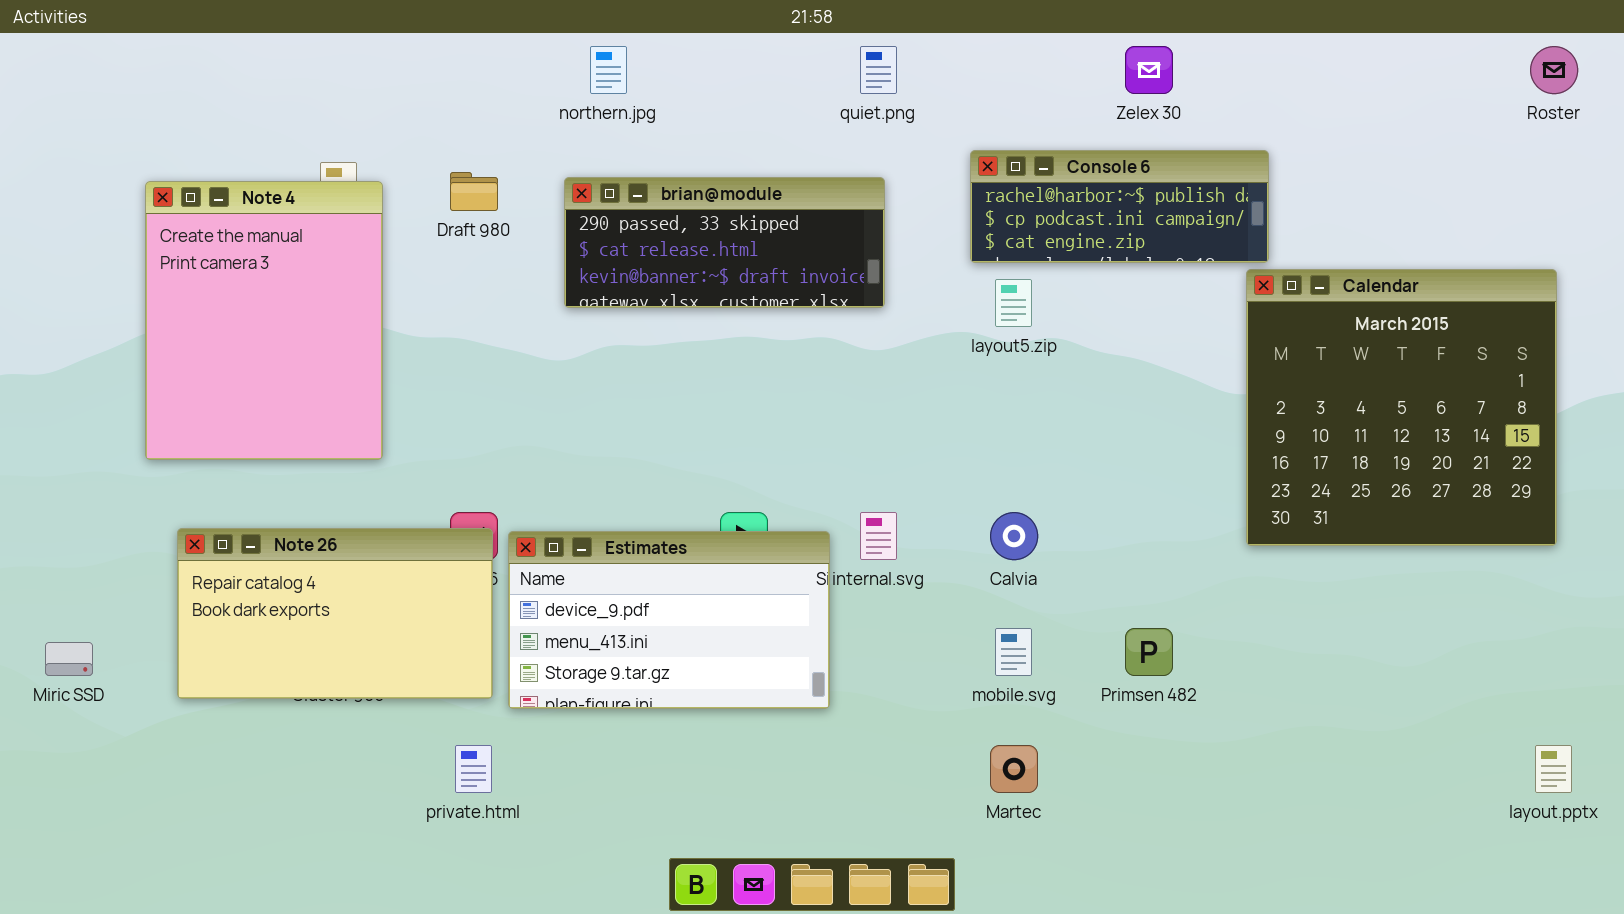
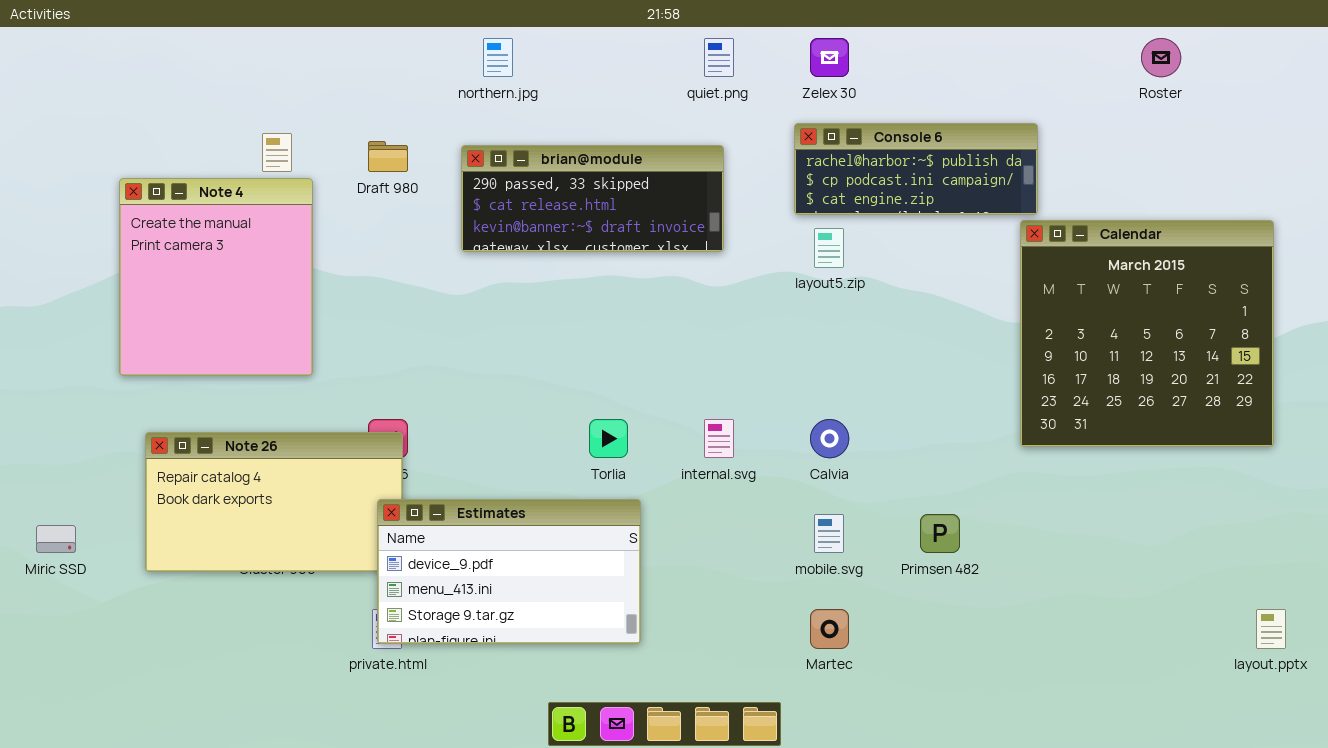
Zelex 30: [1125,46,1173,94] -> [810,38,849,77], moved
Roster: [1530,46,1578,94] -> [1141,38,1181,77], moved
Note 4: [145,181,383,460] -> [119,178,313,376], resized
Estimates: [508,531,830,709] -> [377,499,641,644], moved

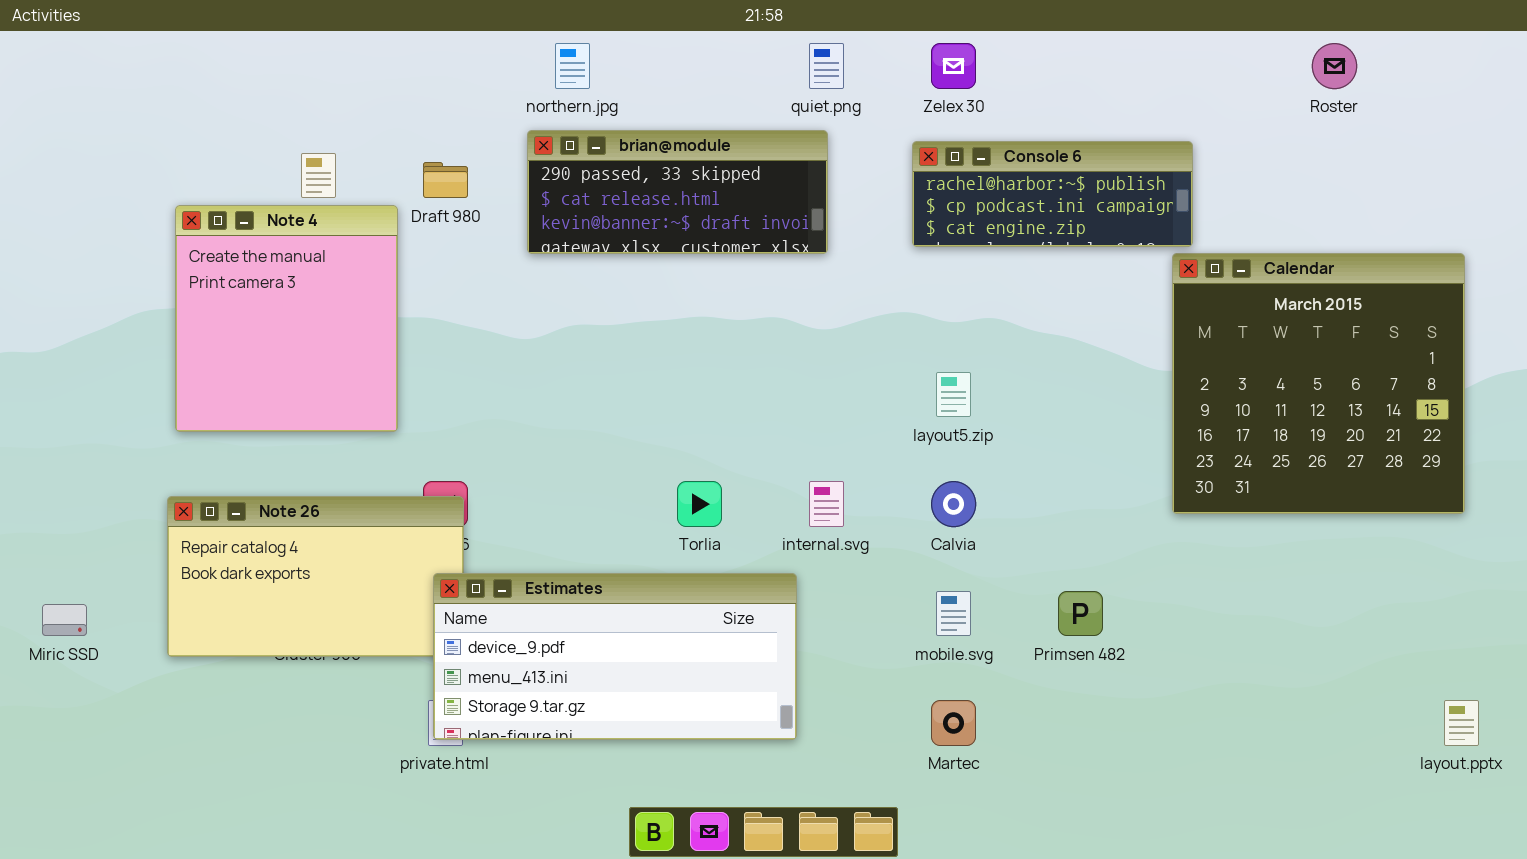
brian@module: [461,145,724,252] -> [527,130,828,254], moved
Note 4: [119,178,313,376] -> [175,205,398,432], moved
layout5.zip: [814,228,844,268] -> [936,372,971,417], moved
Estimates: [377,499,641,644] -> [433,573,797,740], resized

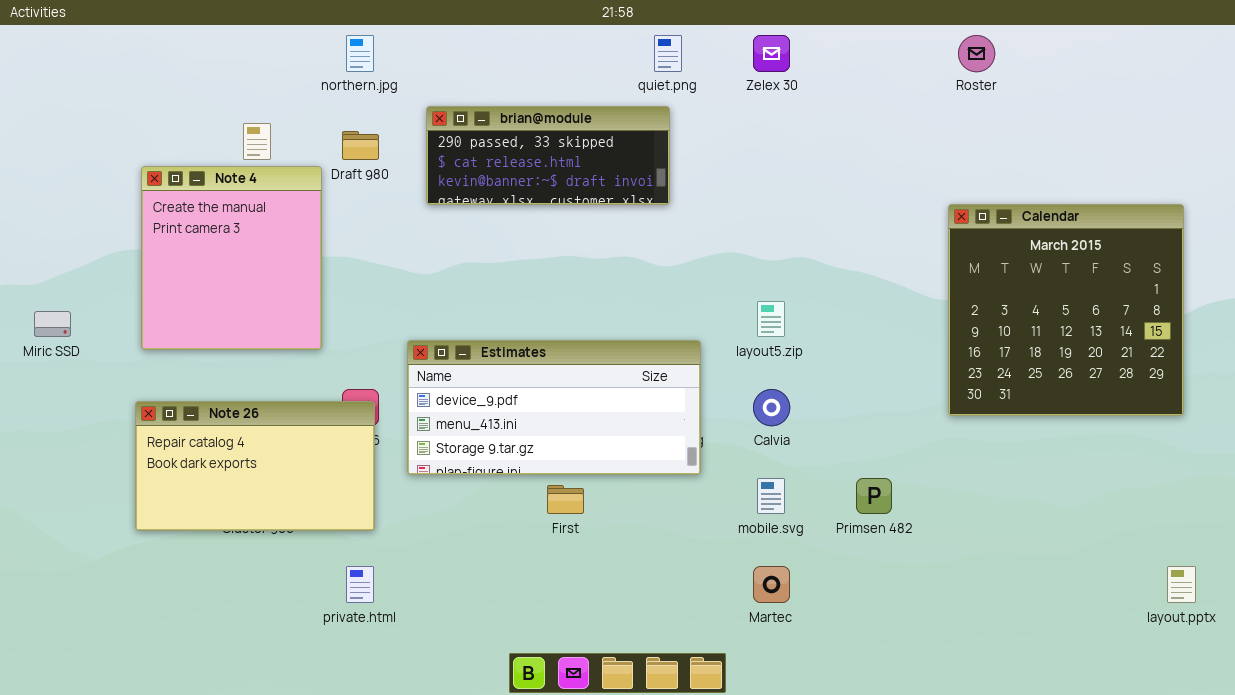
northern.jpg: [555,43,590,89] -> [346,35,374,72], moved
Roster: [1312,43,1357,89] -> [958,35,995,72], moved
Console 6: [912,141,1193,247] -> none, closed
Estimates: [433,573,797,740] -> [407,340,701,475], moved
Miric SSD: [42,604,87,636] -> [34,311,71,337], moved

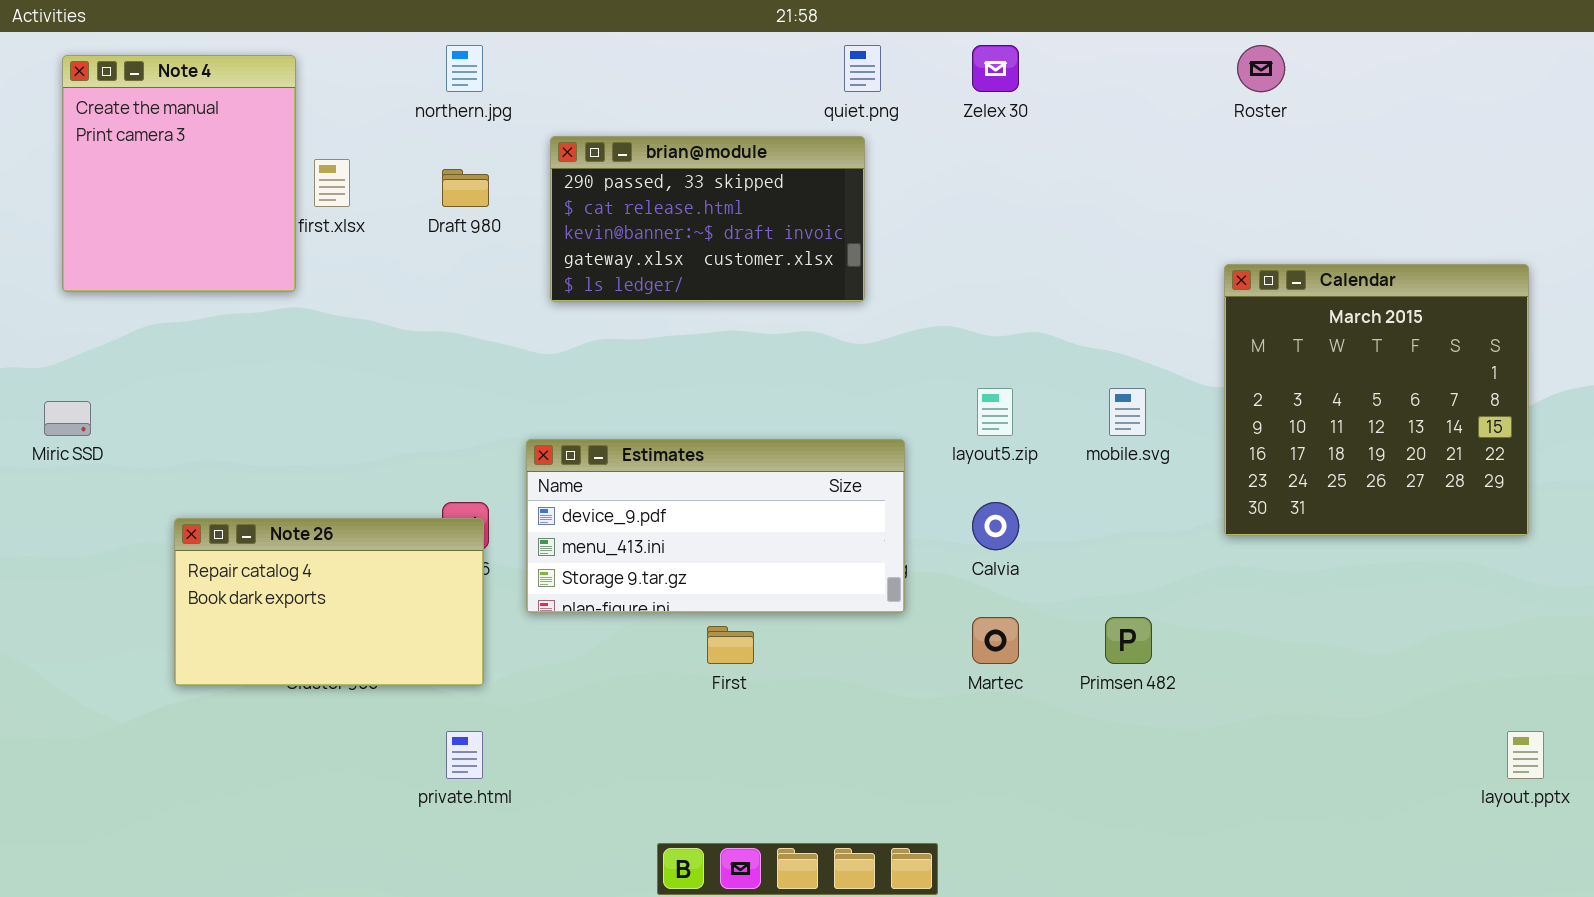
brian@module: [426,106,670,205] -> [550,136,865,302], resized
Note 4: [141,166,322,350] -> [62,55,296,292], moved
mobile.svg: [757,478,785,514] -> [1109,388,1146,436], moved
Martec: [753,566,790,603] -> [972,617,1019,664], moved

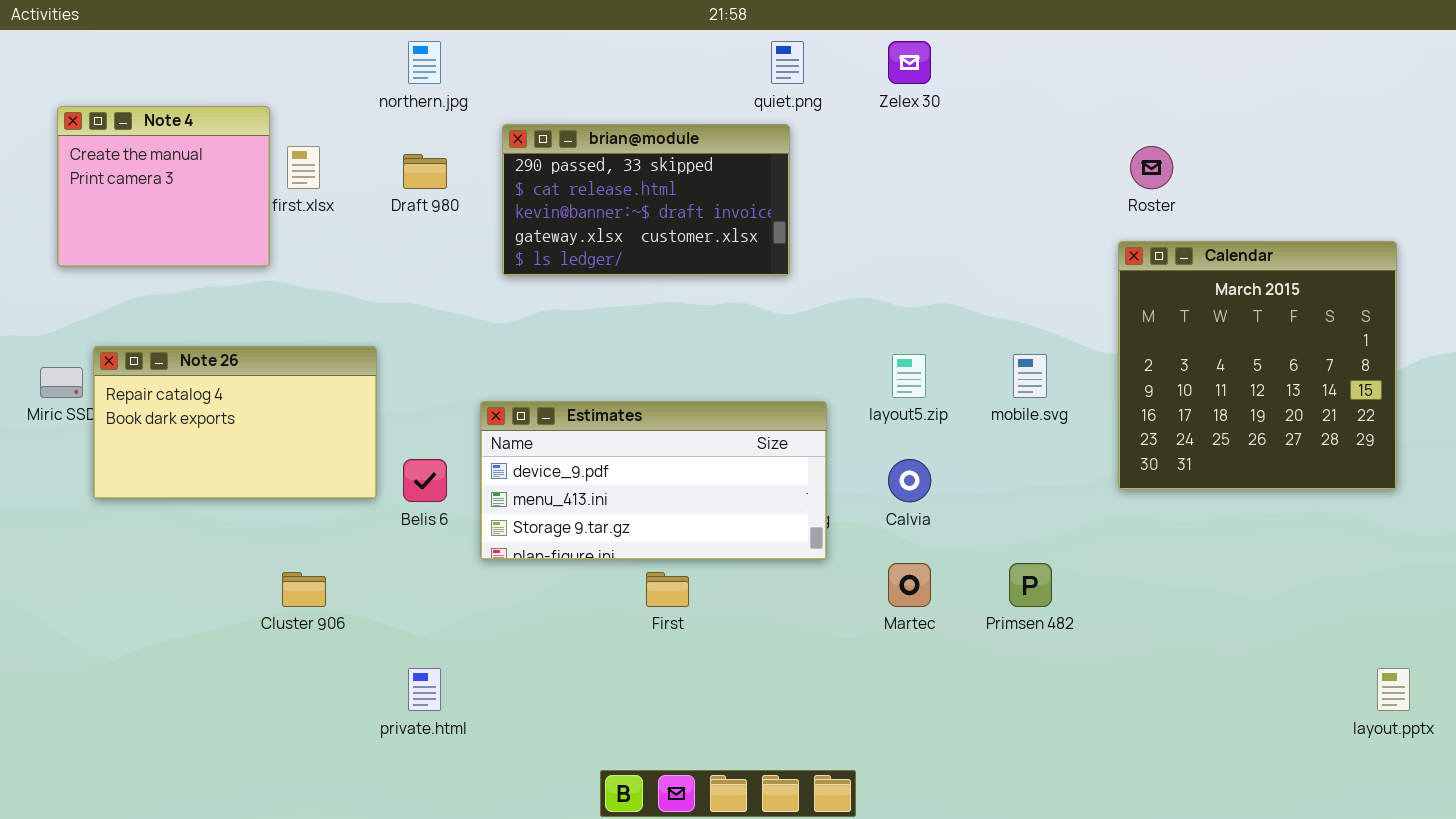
Roster: [1237,45,1285,92] -> [1130,146,1173,189], moved
Note 4: [62,55,296,292] -> [57,106,270,267], resized
Note 26: [174,518,484,686] -> [93,346,377,499], moved

